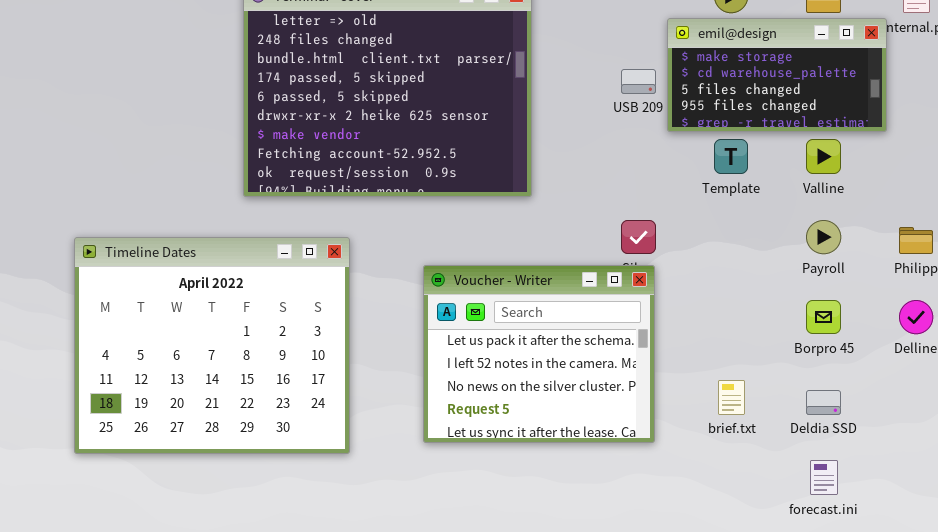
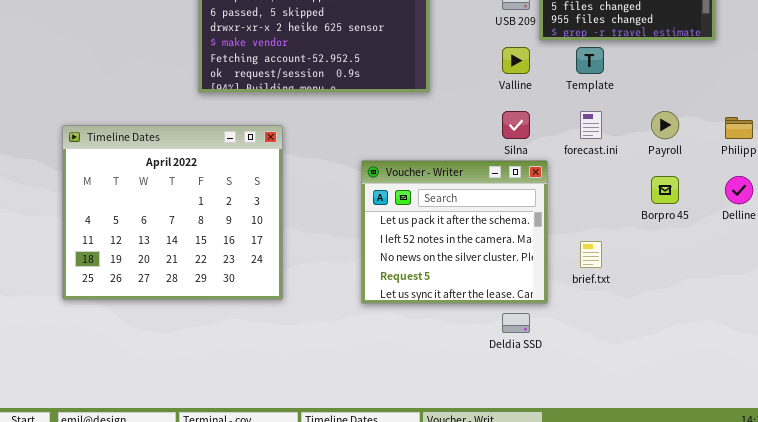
Valline: [806,139,841,174] -> [502,47,530,74], moved
Voucher - Writer: [423,265,655,443] -> [361,160,548,304], moved
Deldia SSD: [806,390,841,415] -> [502,313,530,333], moved
forecast.ini: [810,460,838,495] -> [580,111,602,139], moved

